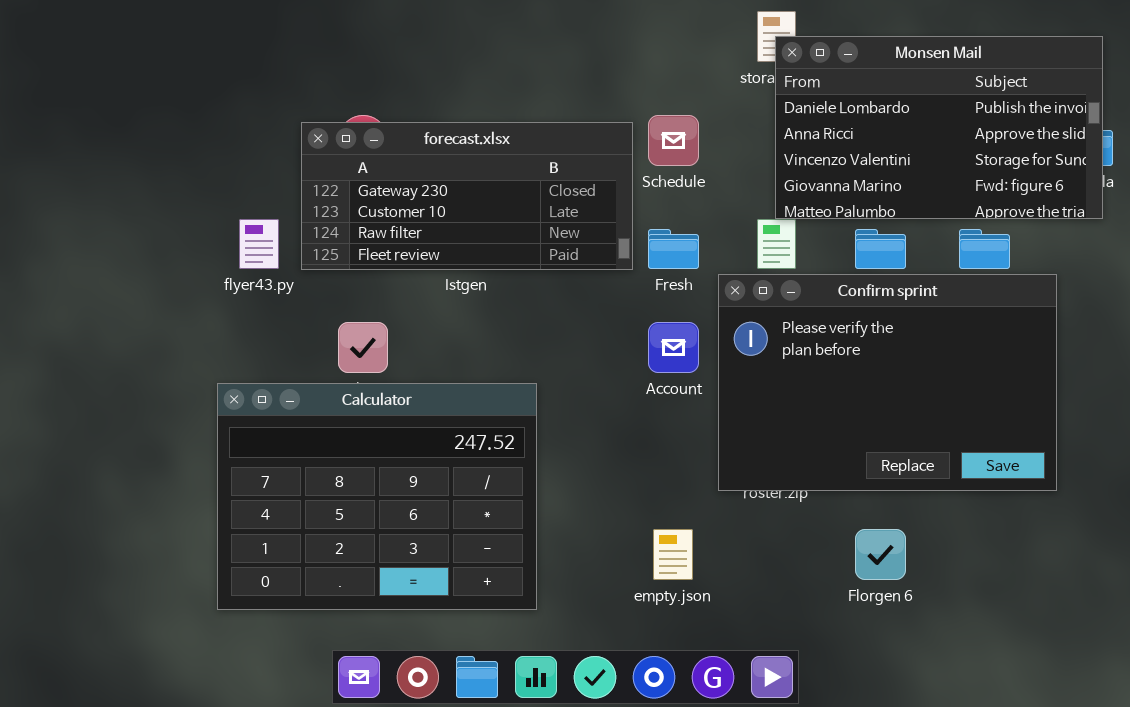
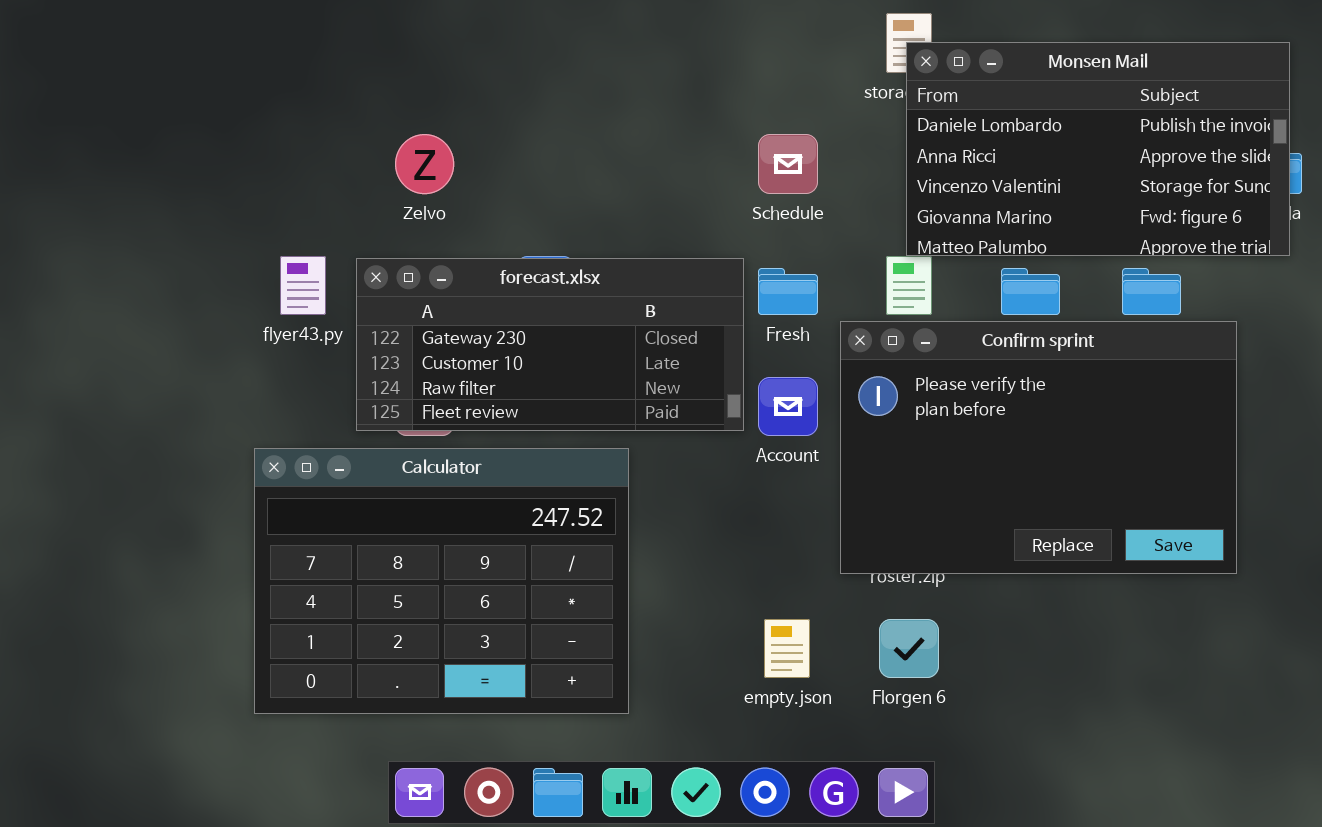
forecast.xlsx: [301,122,633,270] -> [356,258,744,431], moved
Florgen 6: [855,529,906,580] -> [879,619,939,678], moved

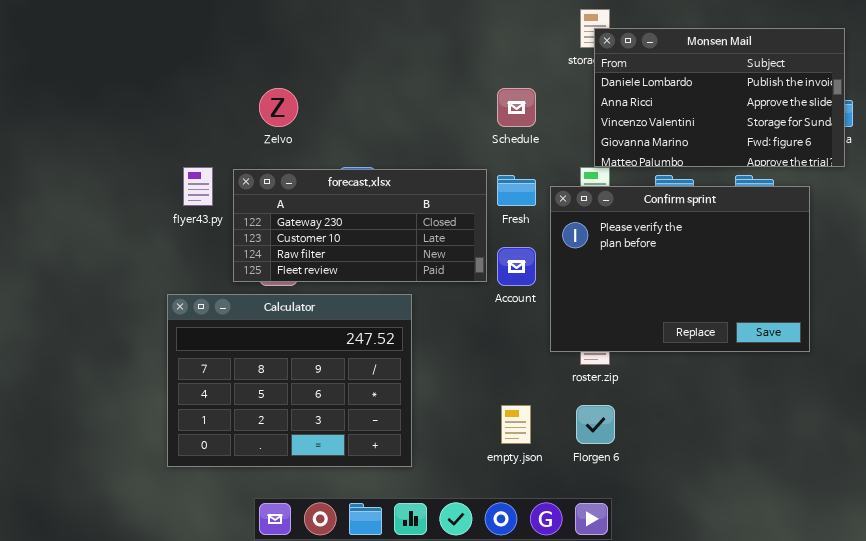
Confirm sprint: [840,321,1237,574] -> [550,186,810,352], moved

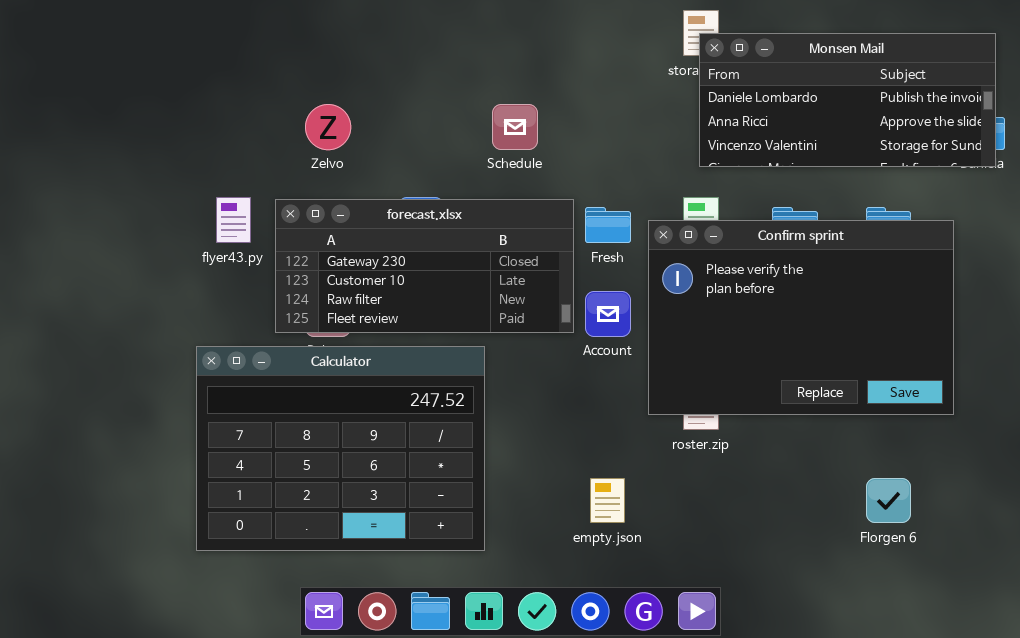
Monsen Mail: [594,28,845,167] -> [699,33,996,167], resized
Schedule: [497,88,536,127] -> [492,104,538,150], moved
Florgen 6: [576,405,615,444] -> [866,478,911,523], moved

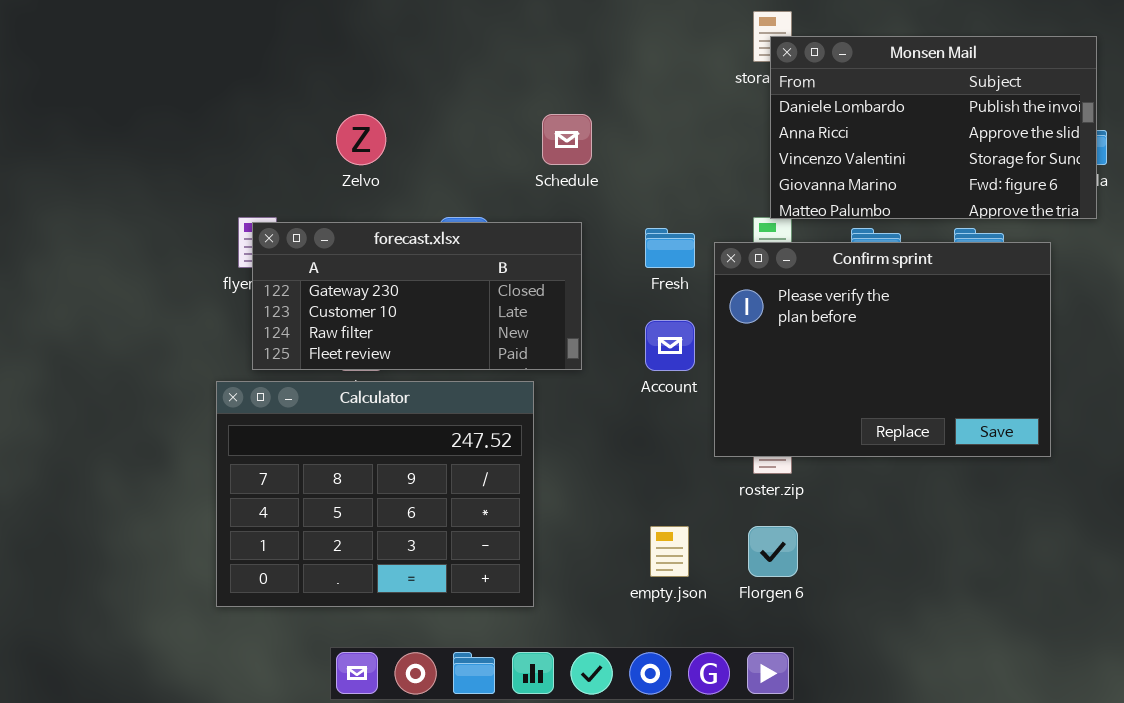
Monsen Mail: [699,33,996,167] -> [770,36,1097,219], resized
forecast.xlsx: [275,199,574,333] -> [252,222,582,370], moved
Florgen 6: [866,478,911,523] -> [748,526,798,577], moved

